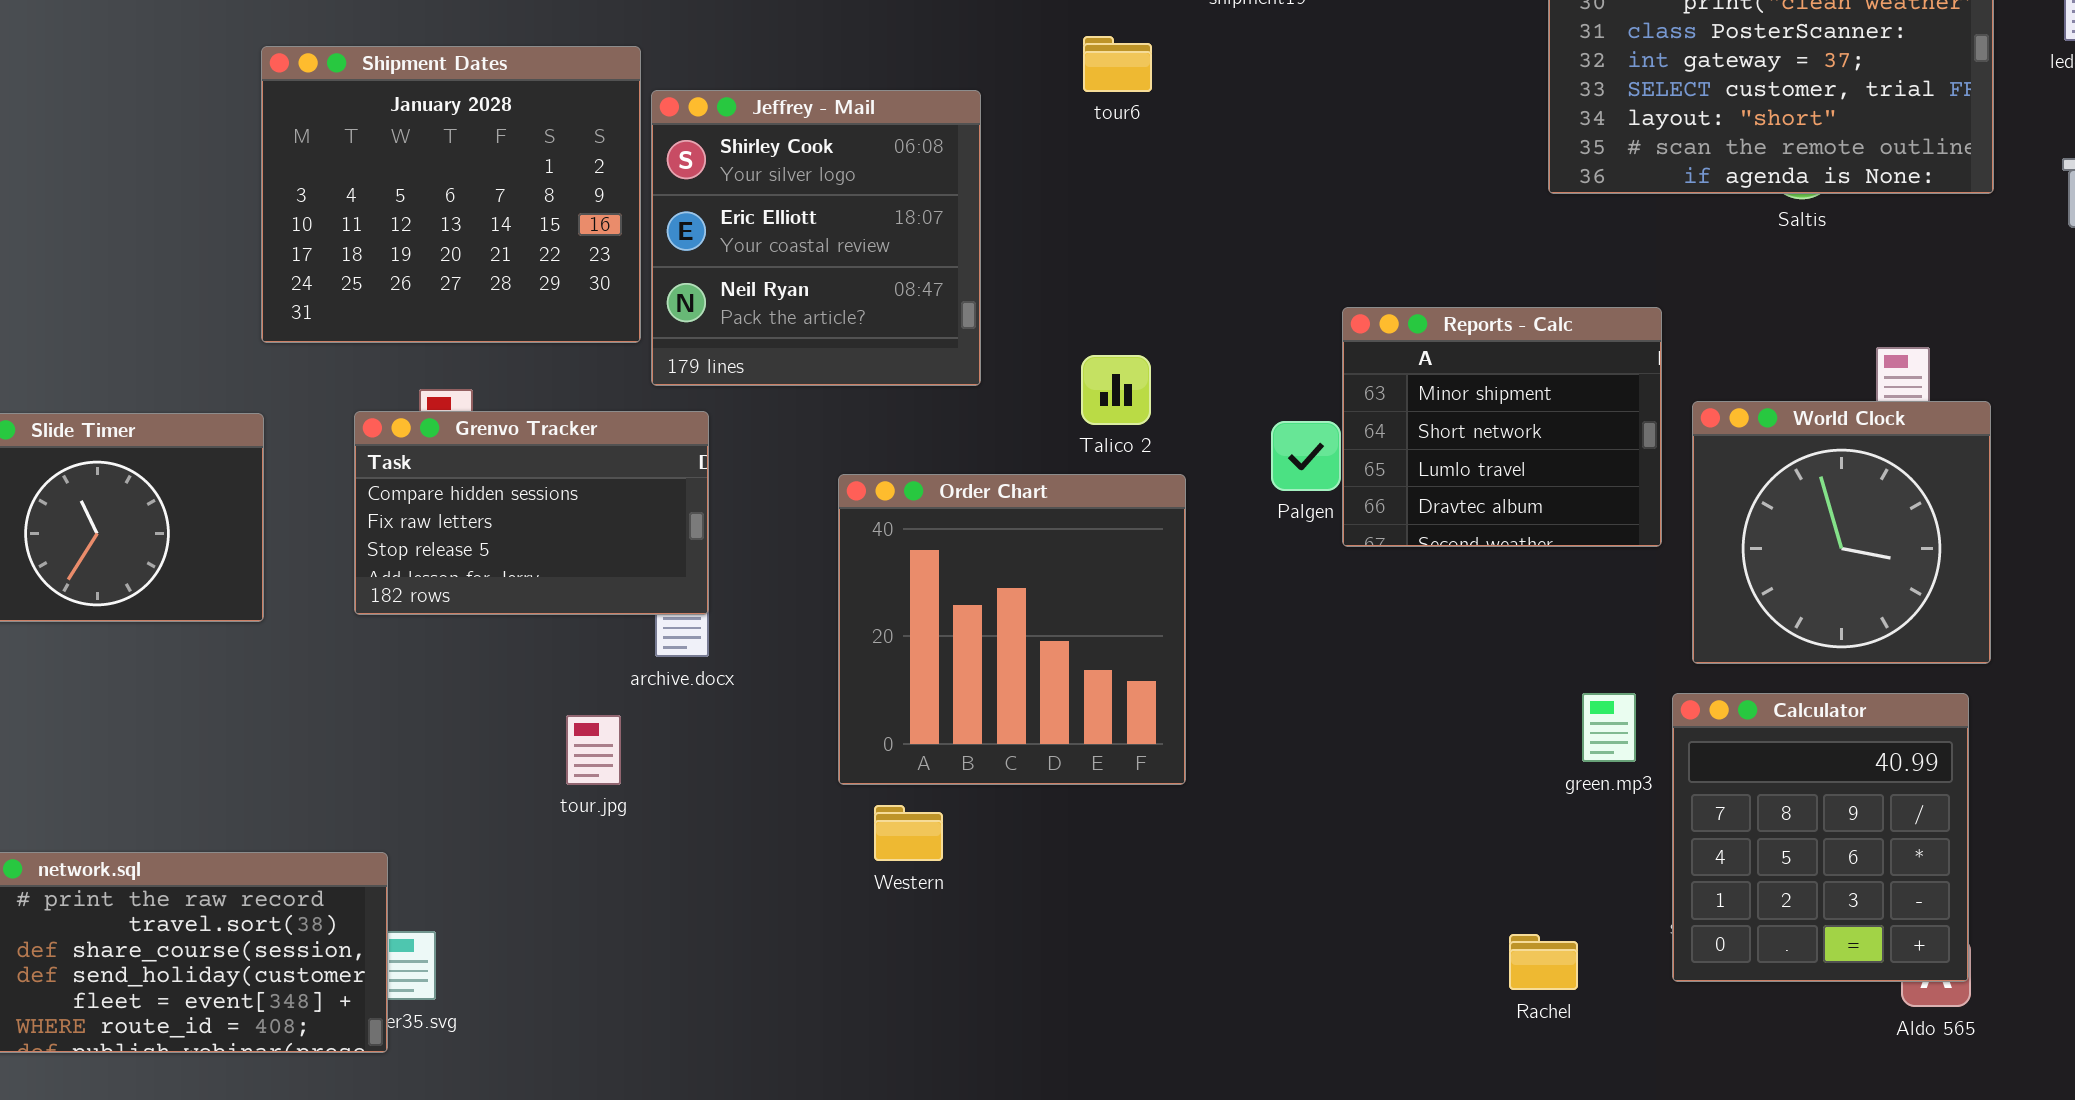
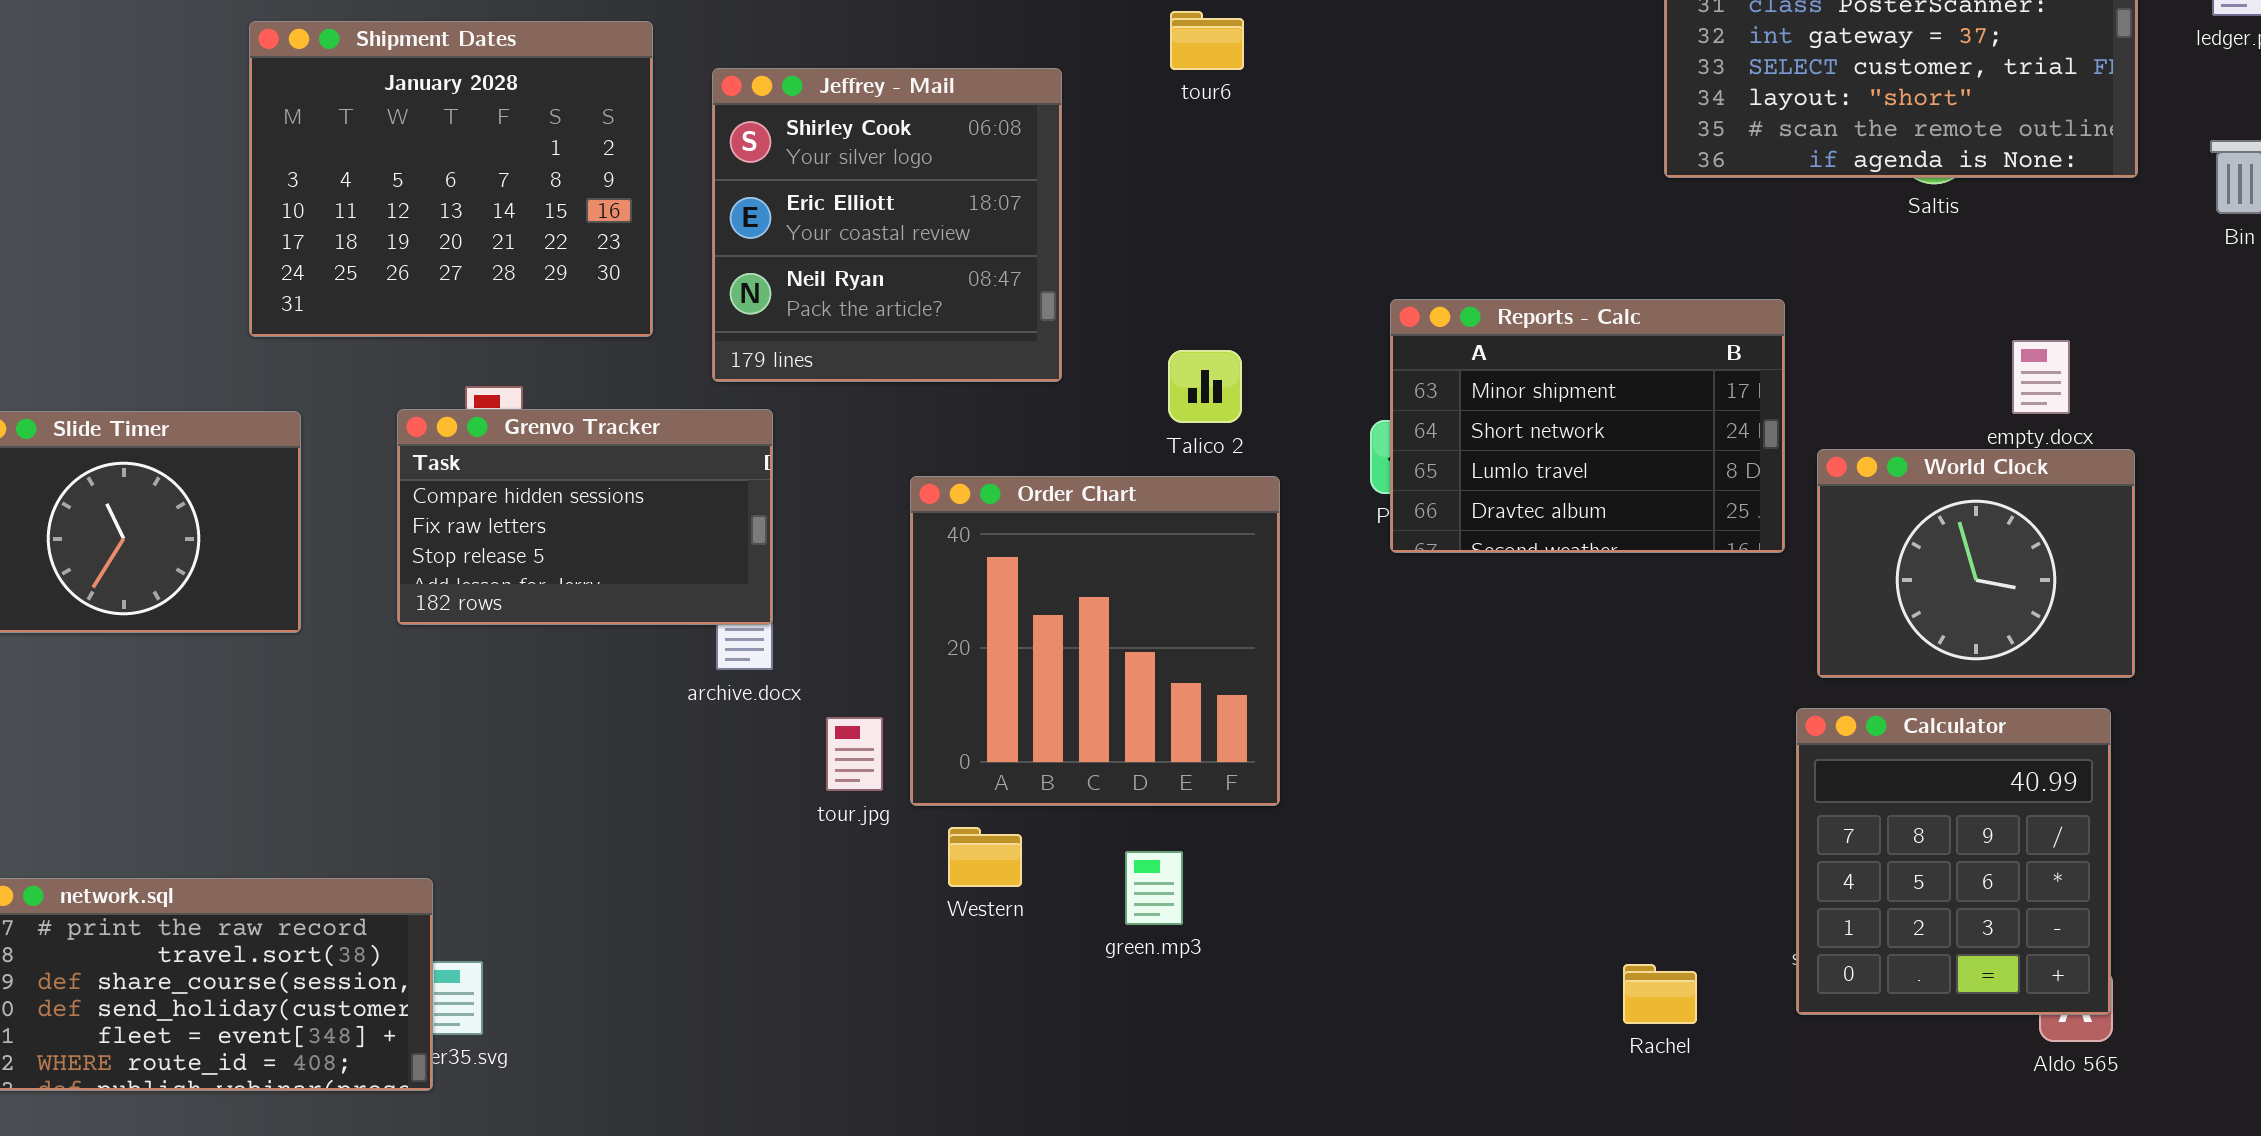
Shipment Dates: [261,46,641,343] -> [249,21,653,337], moved
Reports - Calc: [1342,307,1662,547] -> [1390,299,1785,553], resized
World Clock: [1692,401,1991,664] -> [1817,449,2135,678], resized
green.mp3: [1582,693,1636,762] -> [1125,851,1183,925], moved
tour.jpg: [566,715,621,785] -> [826,717,883,791], moved

